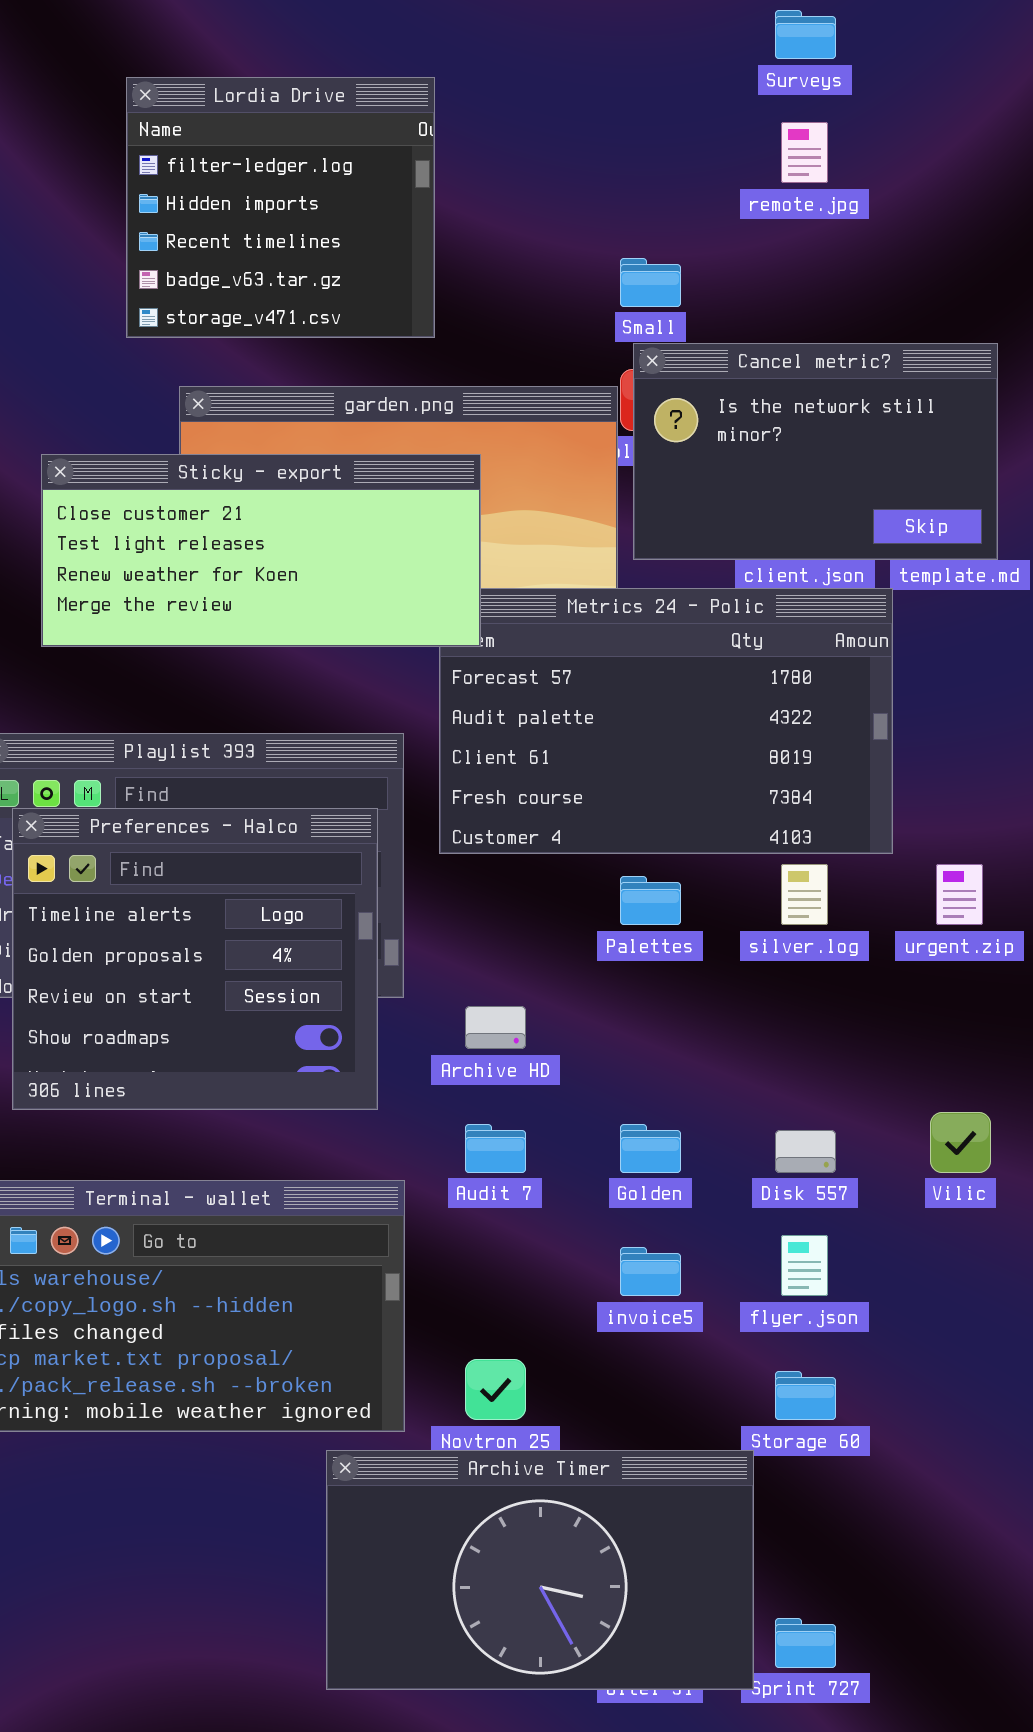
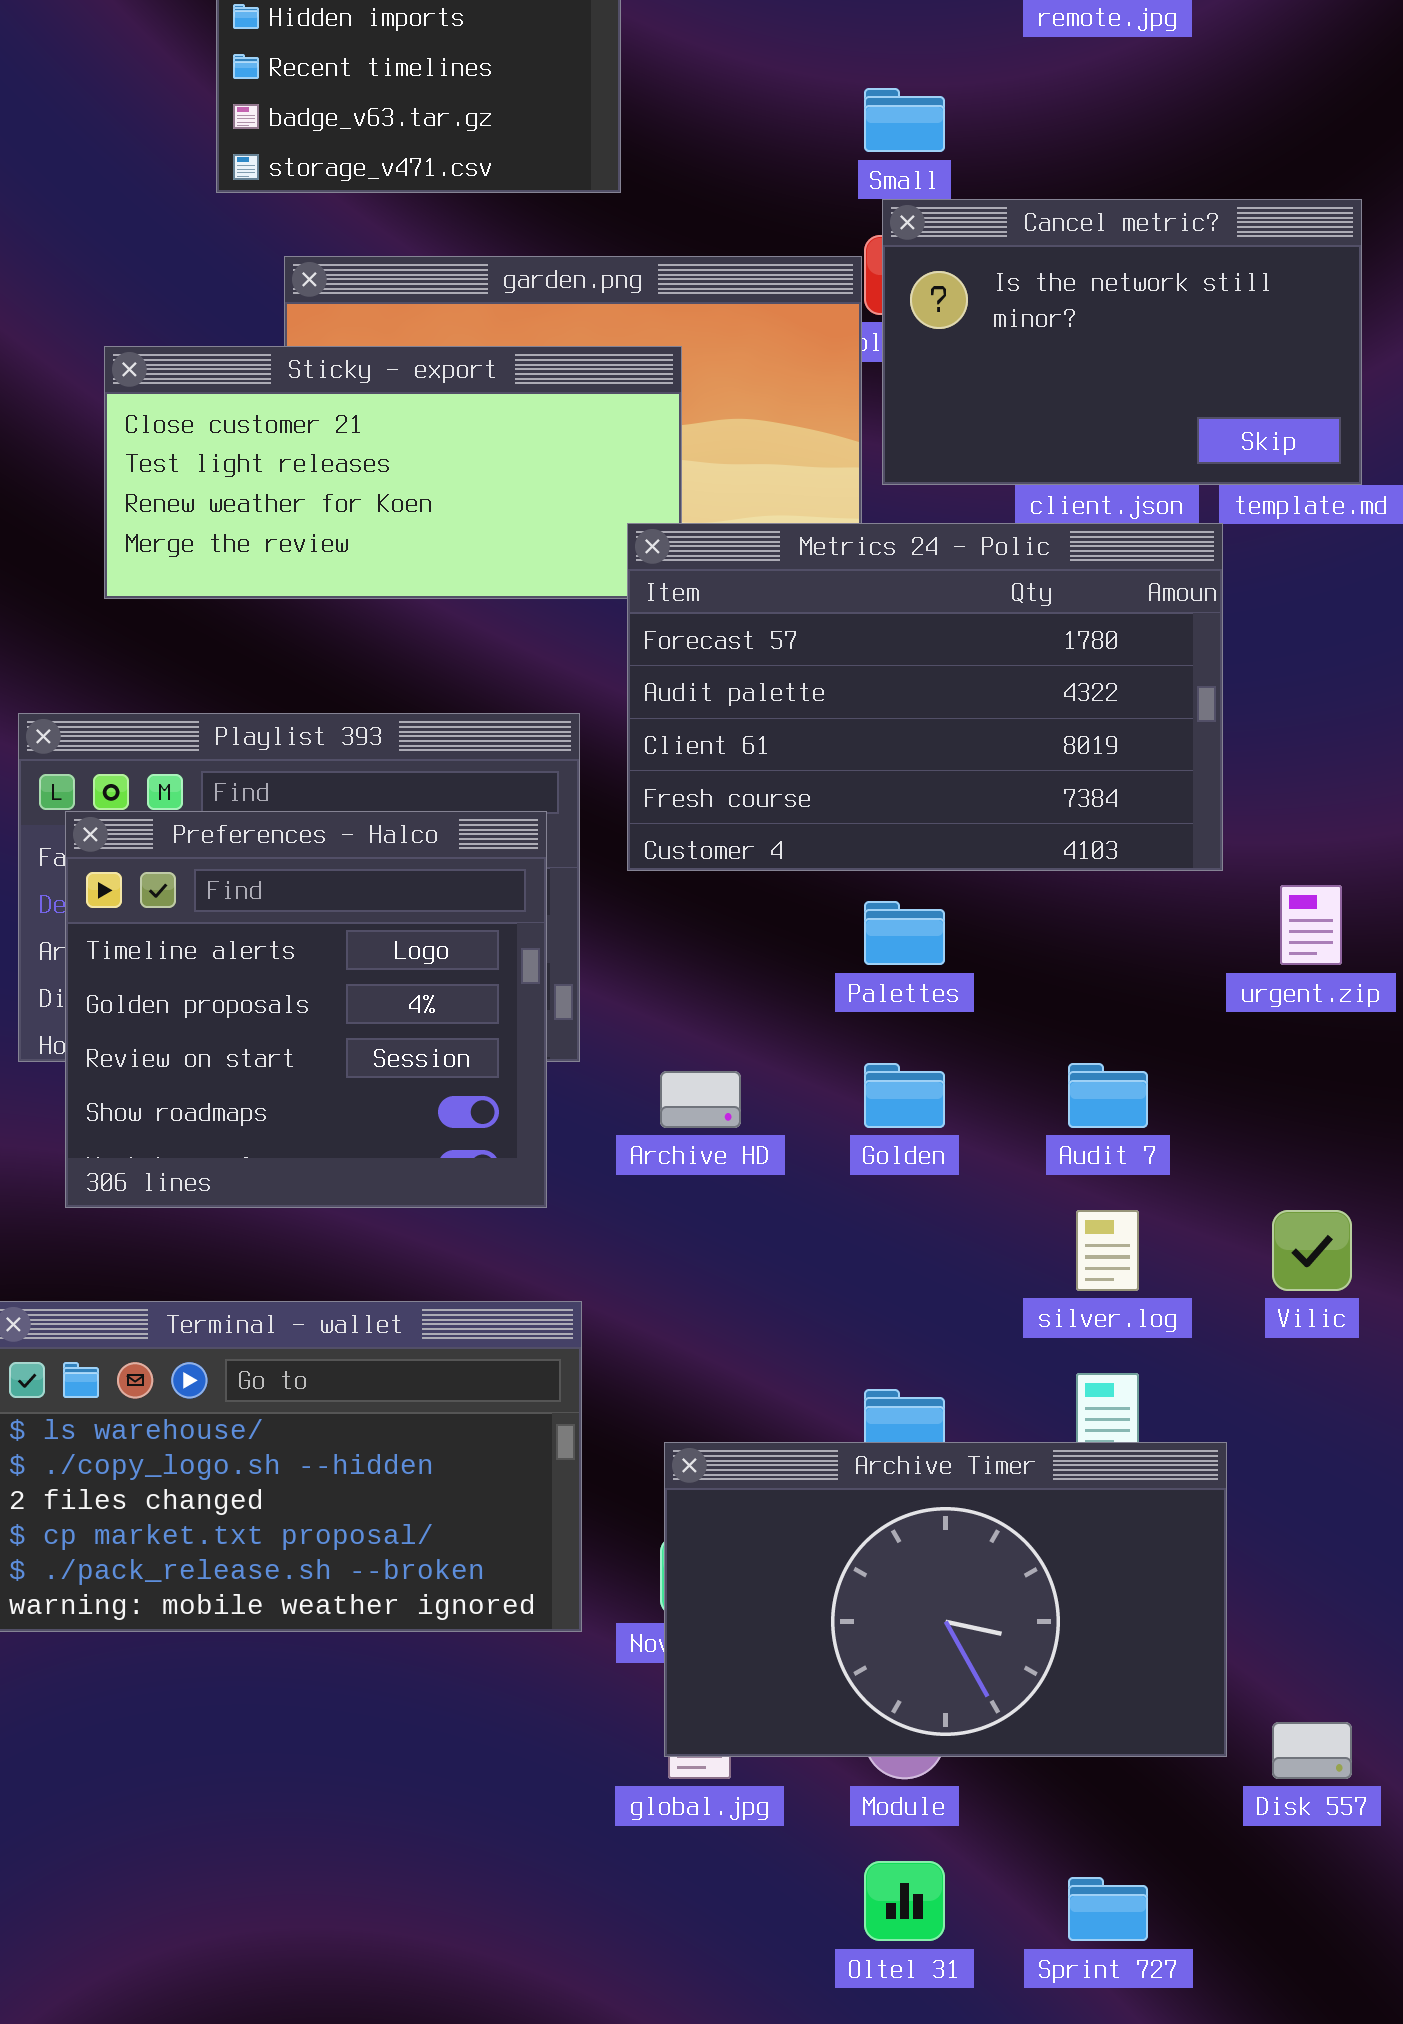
Metrics 24 - Polic: [439,588,893,854] -> [627,523,1223,871], raised
silver.log: [781,864,828,925] -> [1076,1210,1139,1291], moved
Audit 7: [465,1124,526,1173] -> [1068,1063,1148,1128], moved
Golden: [620,1124,681,1173] -> [864,1063,945,1128], moved
Disk 557: [775,1130,836,1173] -> [1272,1722,1352,1779], moved
Archive Timer: [326,1450,754,1690] -> [664,1442,1227,1757], moved

